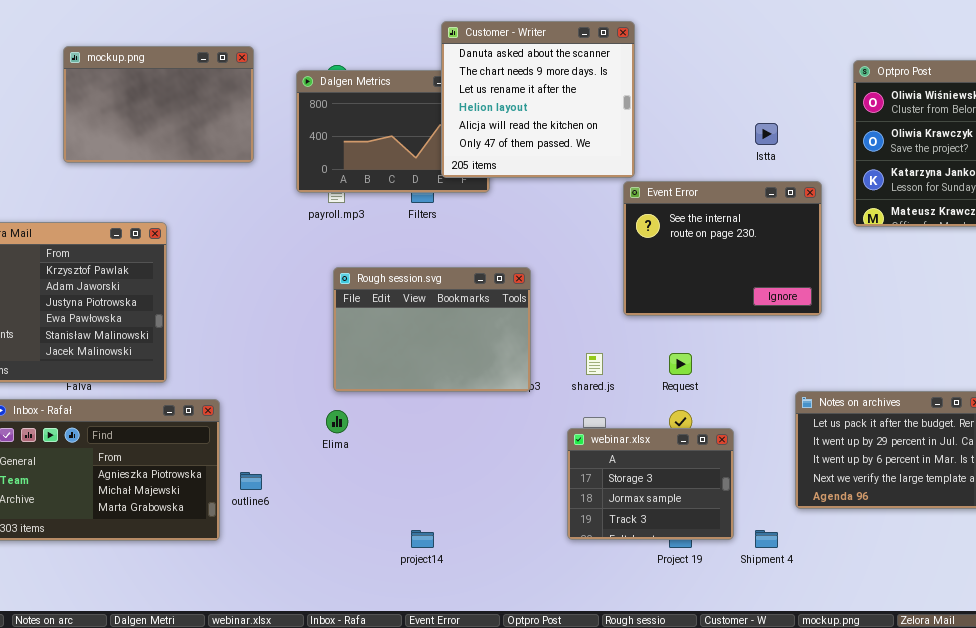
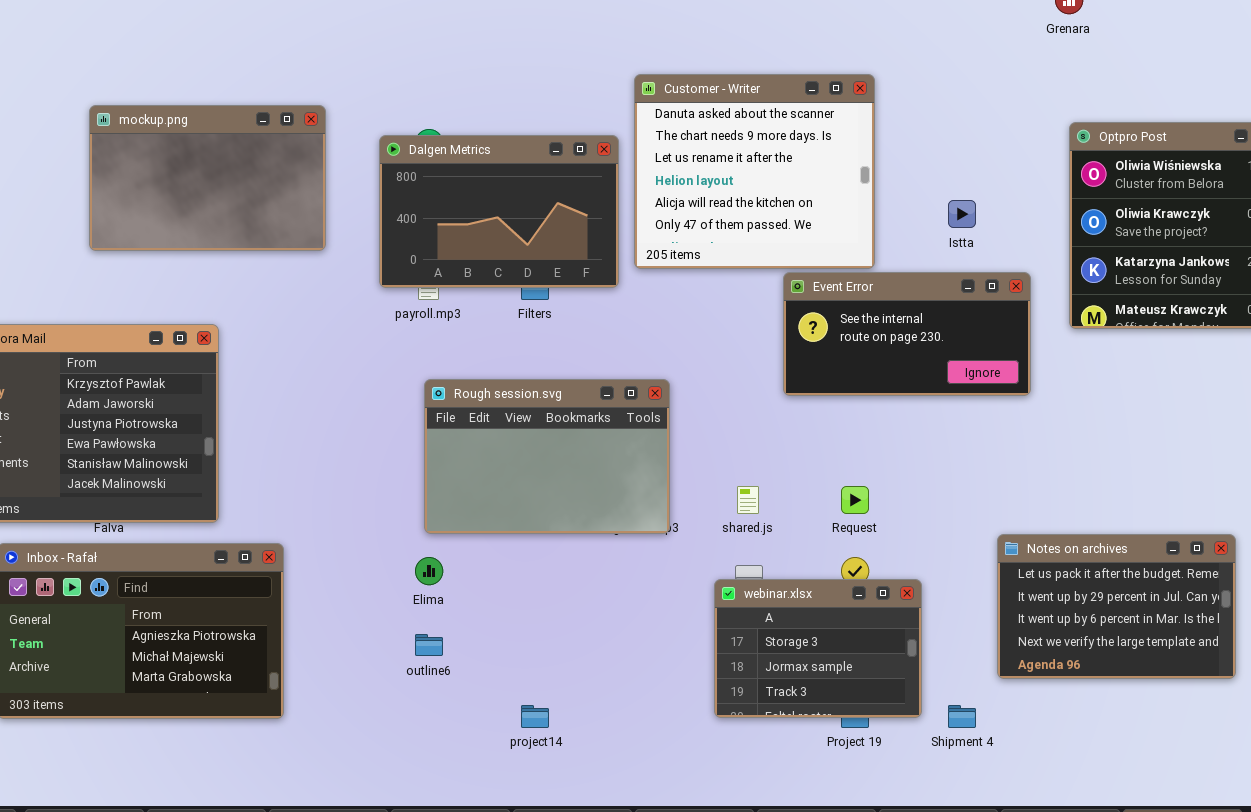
Customer - Writer: [441,21,635,178] -> [634,74,875,269], moved
Event Error: [623,181,822,316] -> [783,272,1031,396], resized
outline6: [240,472,262,490] -> [415,634,443,656], moved

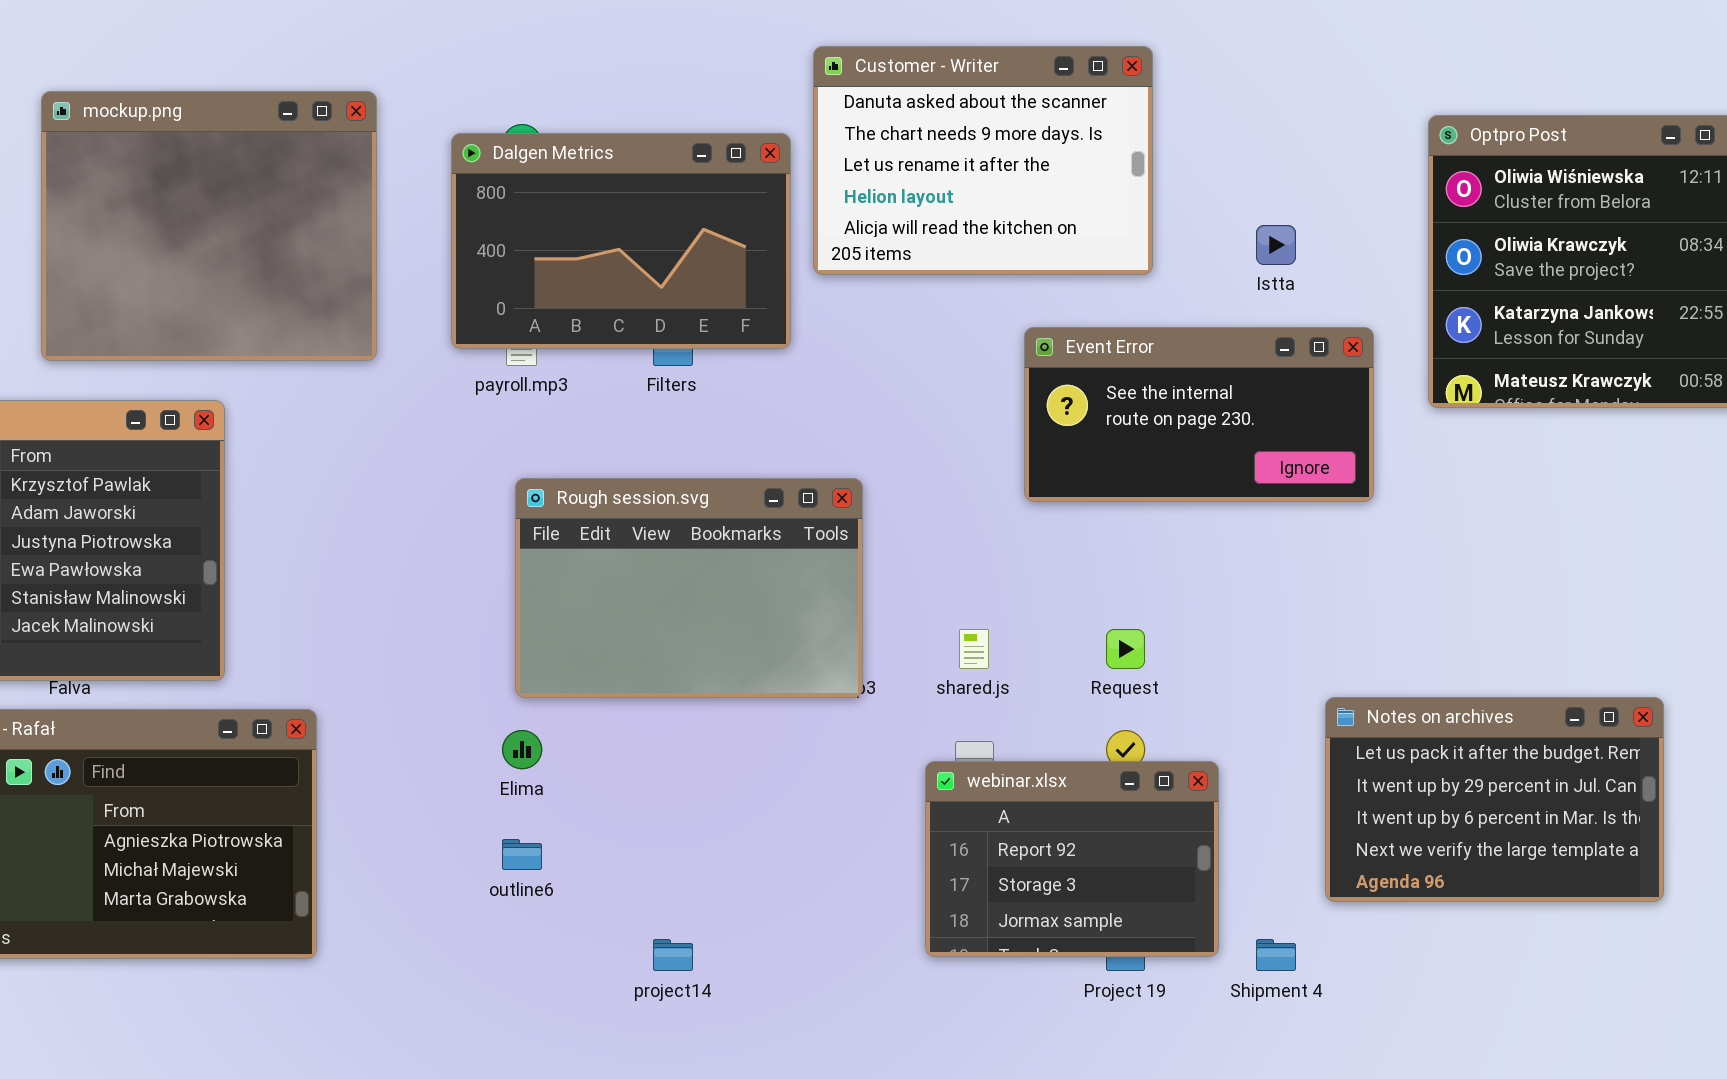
Customer - Writer: [634,74,875,269] -> [813,46,1153,275], resized
mockup.png: [89,105,326,251] -> [41,91,377,361], resized
webinar.xlsx: [714,579,922,718] -> [925,761,1219,957], scrolled up 1 row

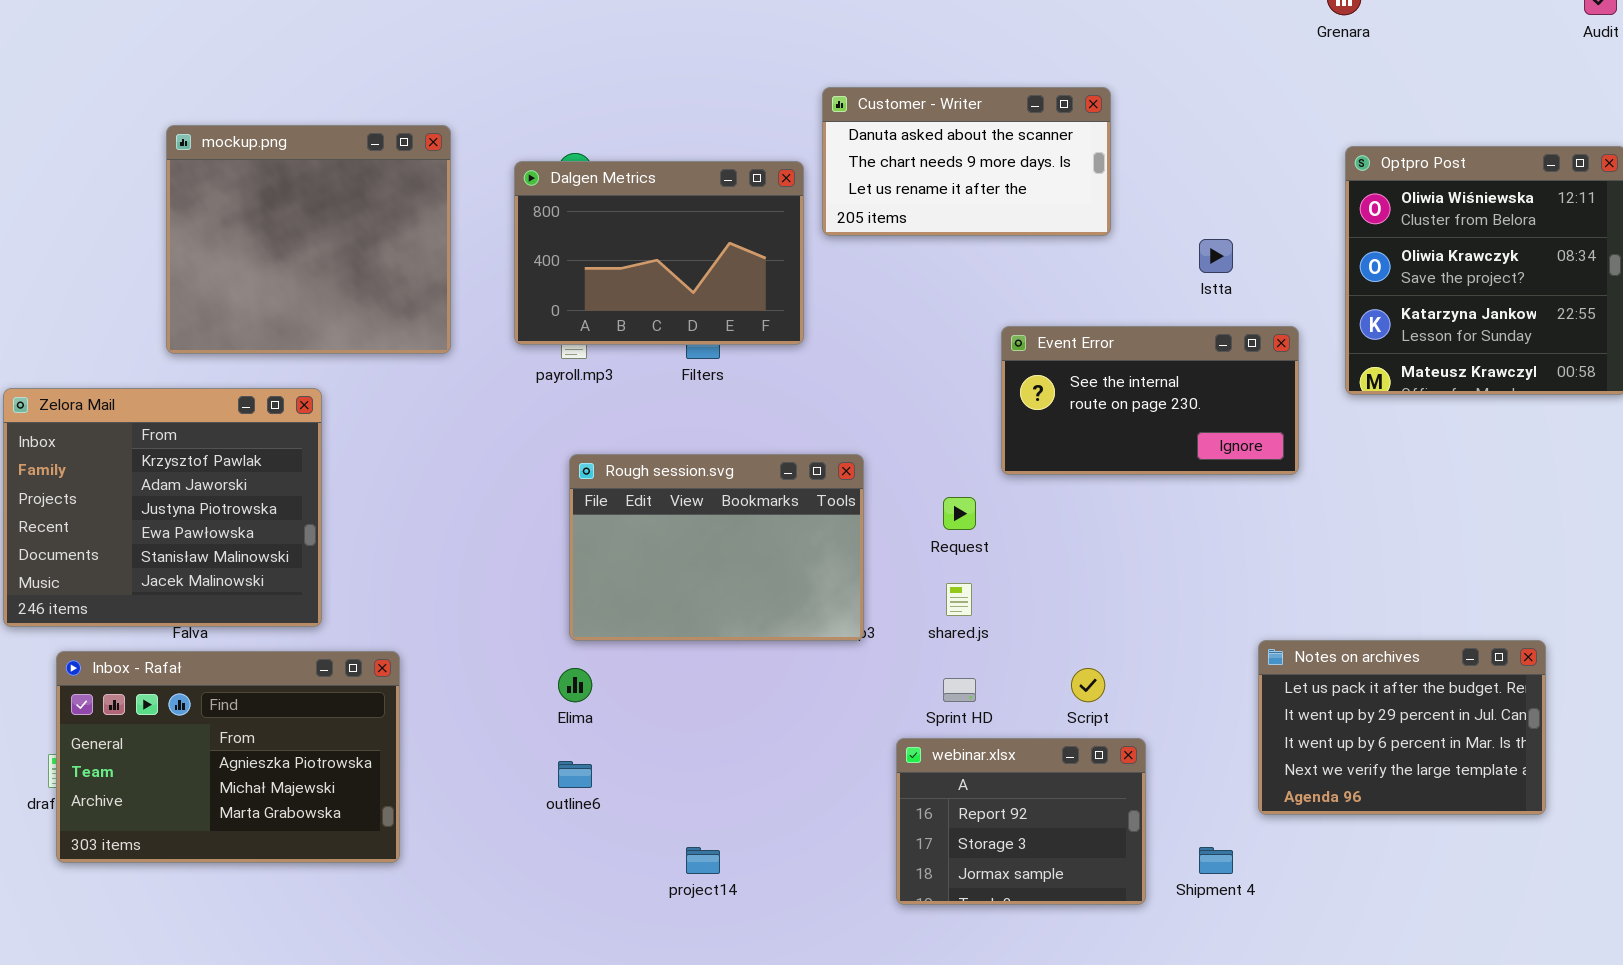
Customer - Writer: [813,46,1153,275] -> [822,87,1111,236], resized
Request: [1106,629,1145,669] -> [943,497,976,530], moved
webinar.xlsx: [925,761,1219,957] -> [896,738,1146,905], moved

